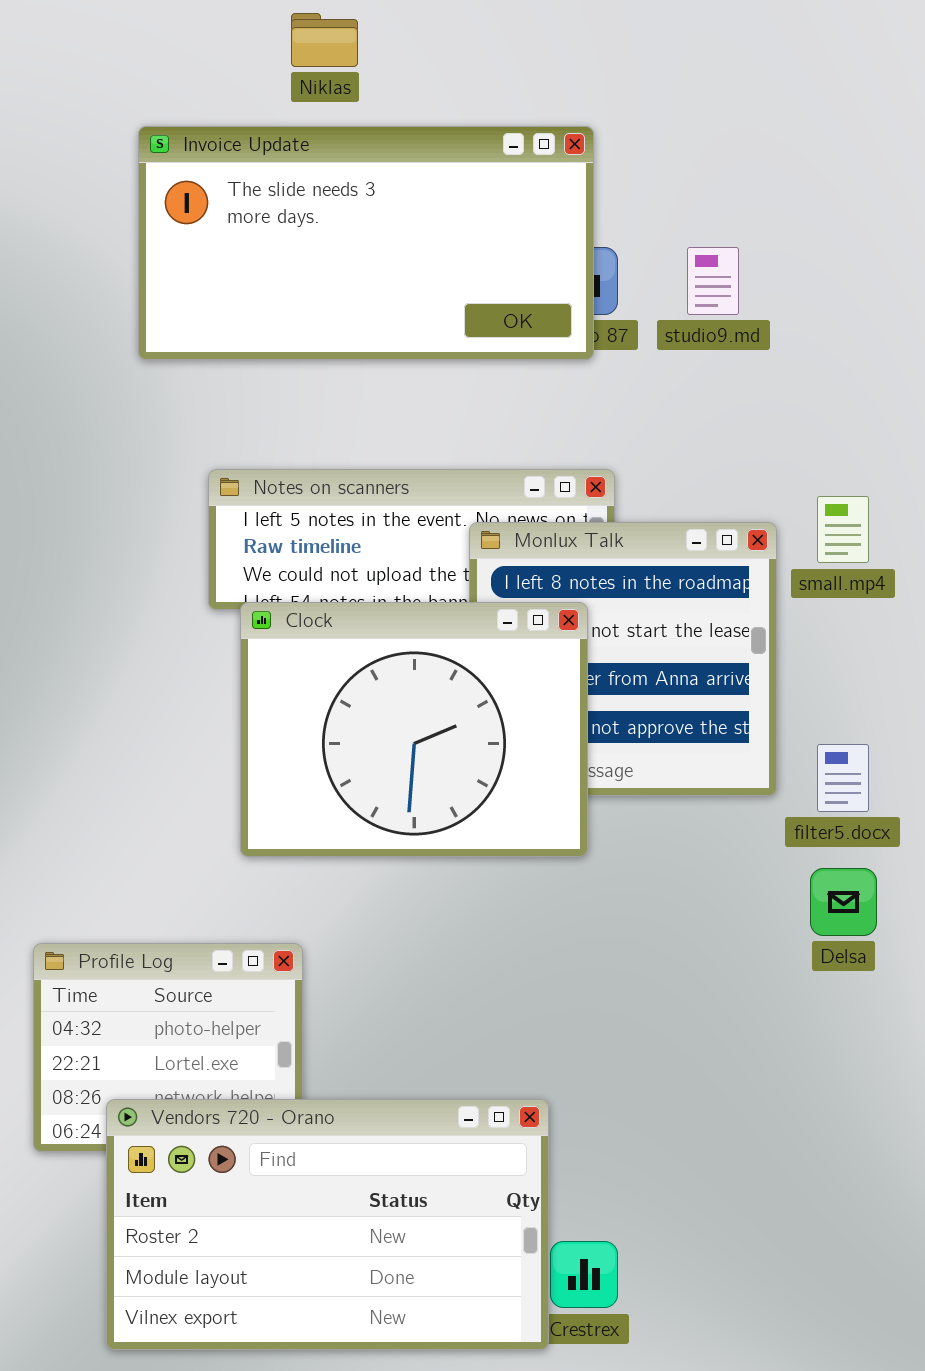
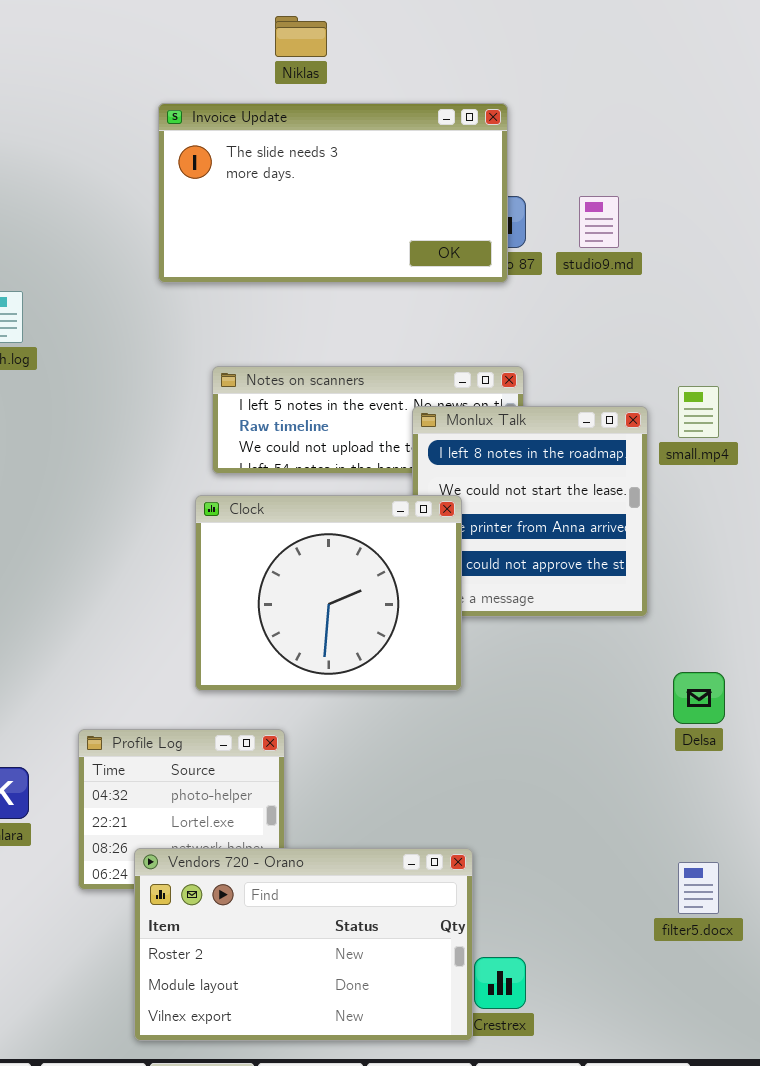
Clock: [240,602,588,857] -> [195,495,462,691], moved
filter5.docx: [817,744,869,812] -> [678,862,719,914], moved

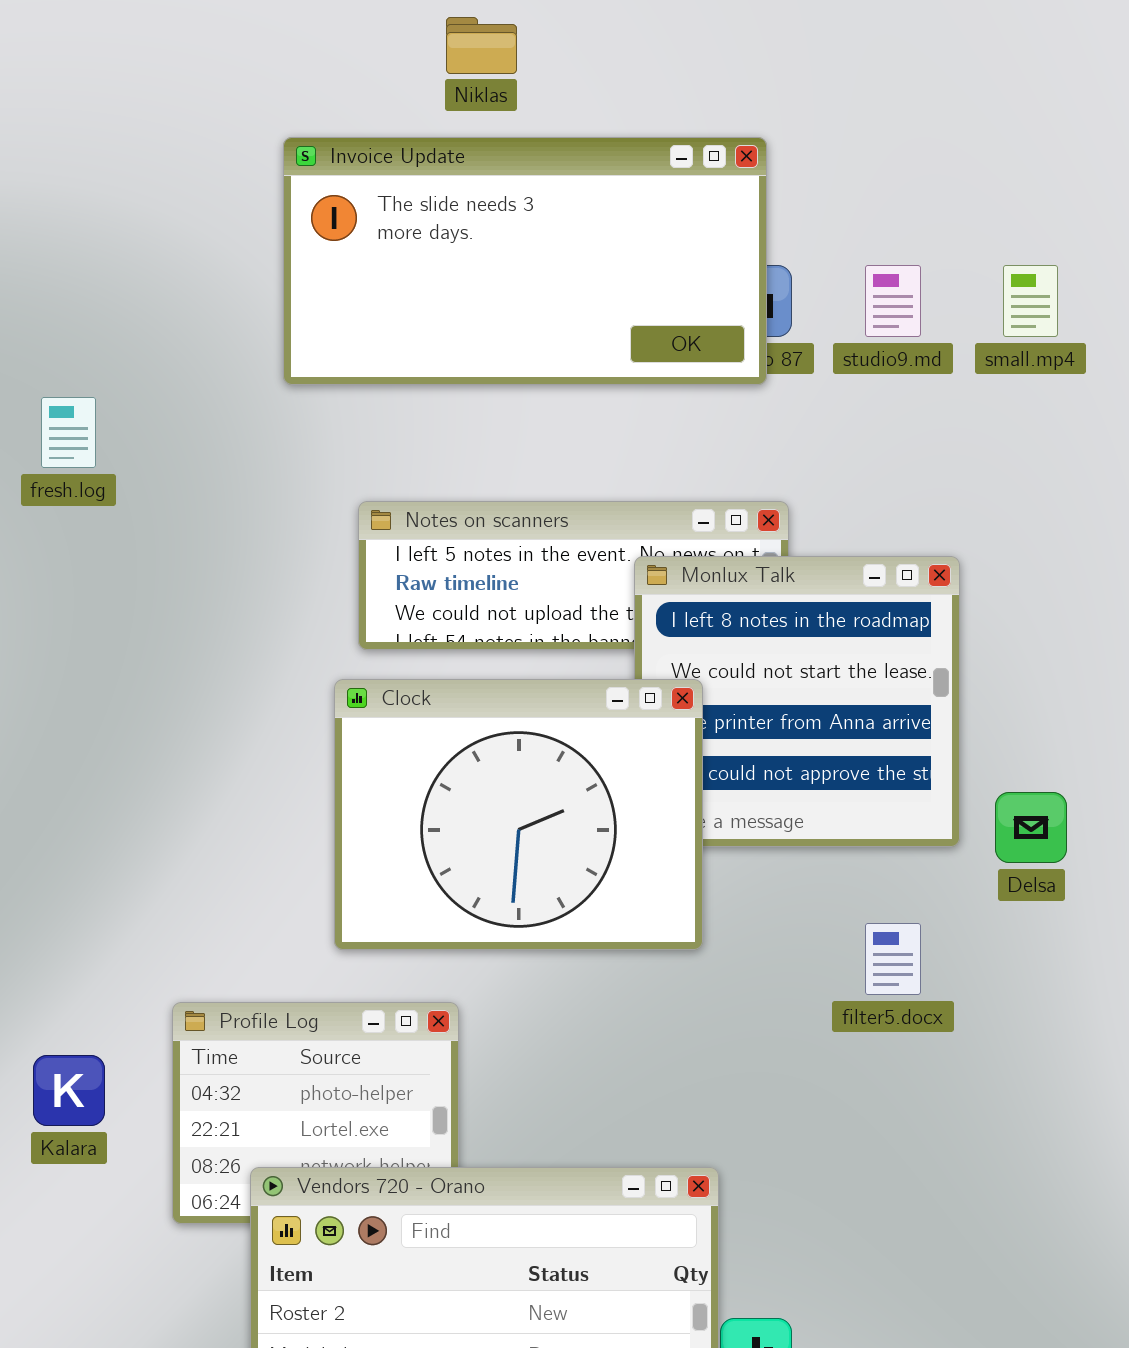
small.mp4: [678,386,719,438] -> [1003,265,1058,337], moved
Delsa: [673,672,725,724] -> [995,792,1067,863], moved
filter5.docx: [678,862,719,914] -> [865,923,921,995], moved

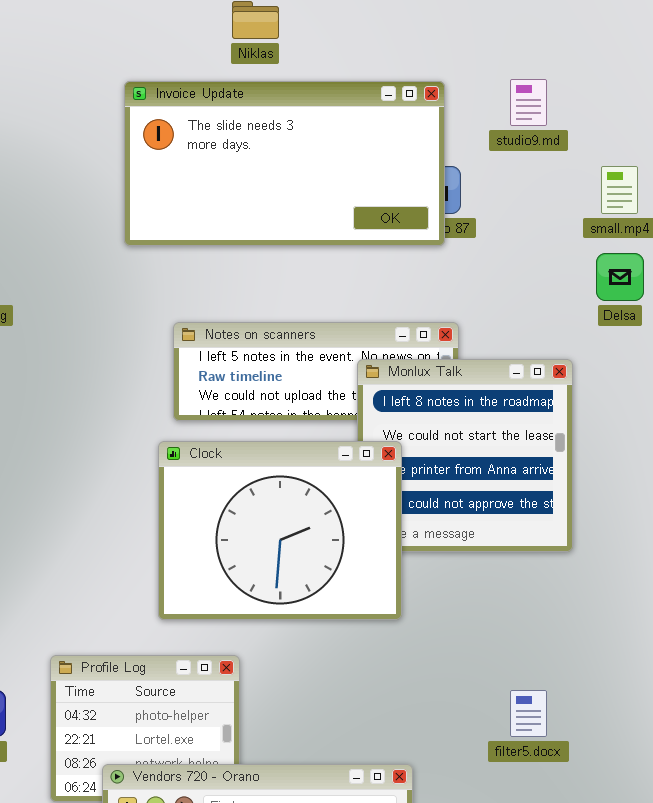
studio9.md: [865,265,921,337] -> [510,79,547,126], moved
Delsa: [995,792,1067,863] -> [596,253,644,301], moved
filter5.docx: [865,923,921,995] -> [510,690,547,737], moved

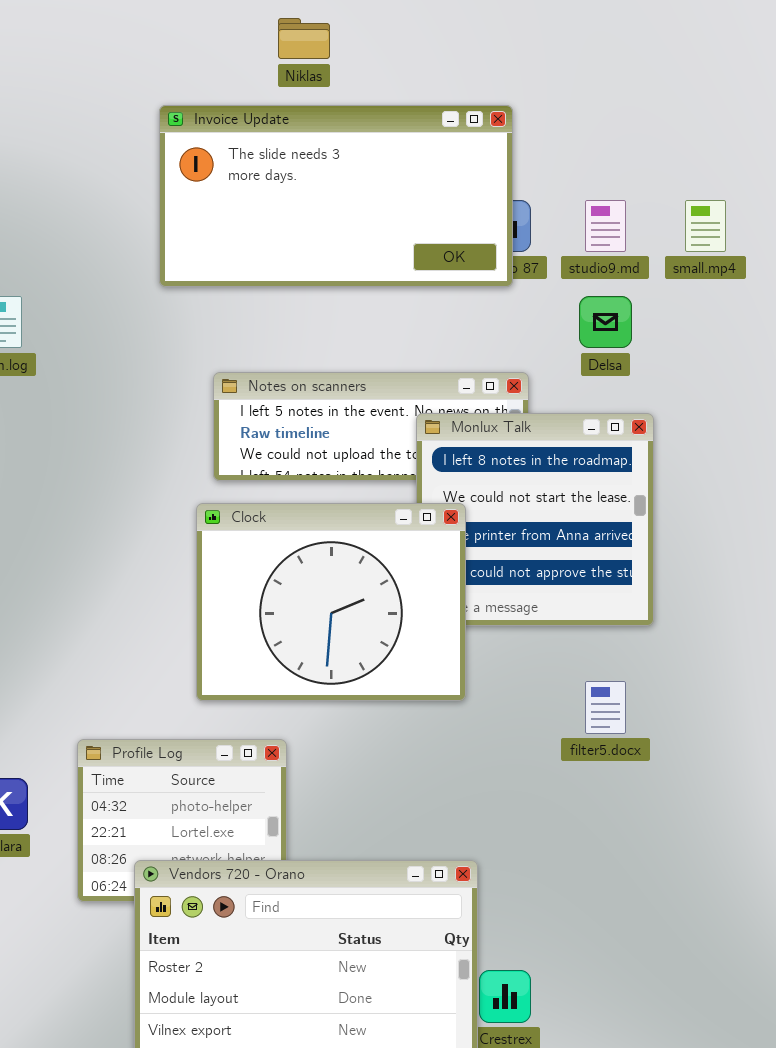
studio9.md: [510,79,547,126] -> [585,200,626,252], moved
Delsa: [596,253,644,301] -> [579,296,632,348], moved
filter5.docx: [510,690,547,737] -> [585,681,626,734], moved

